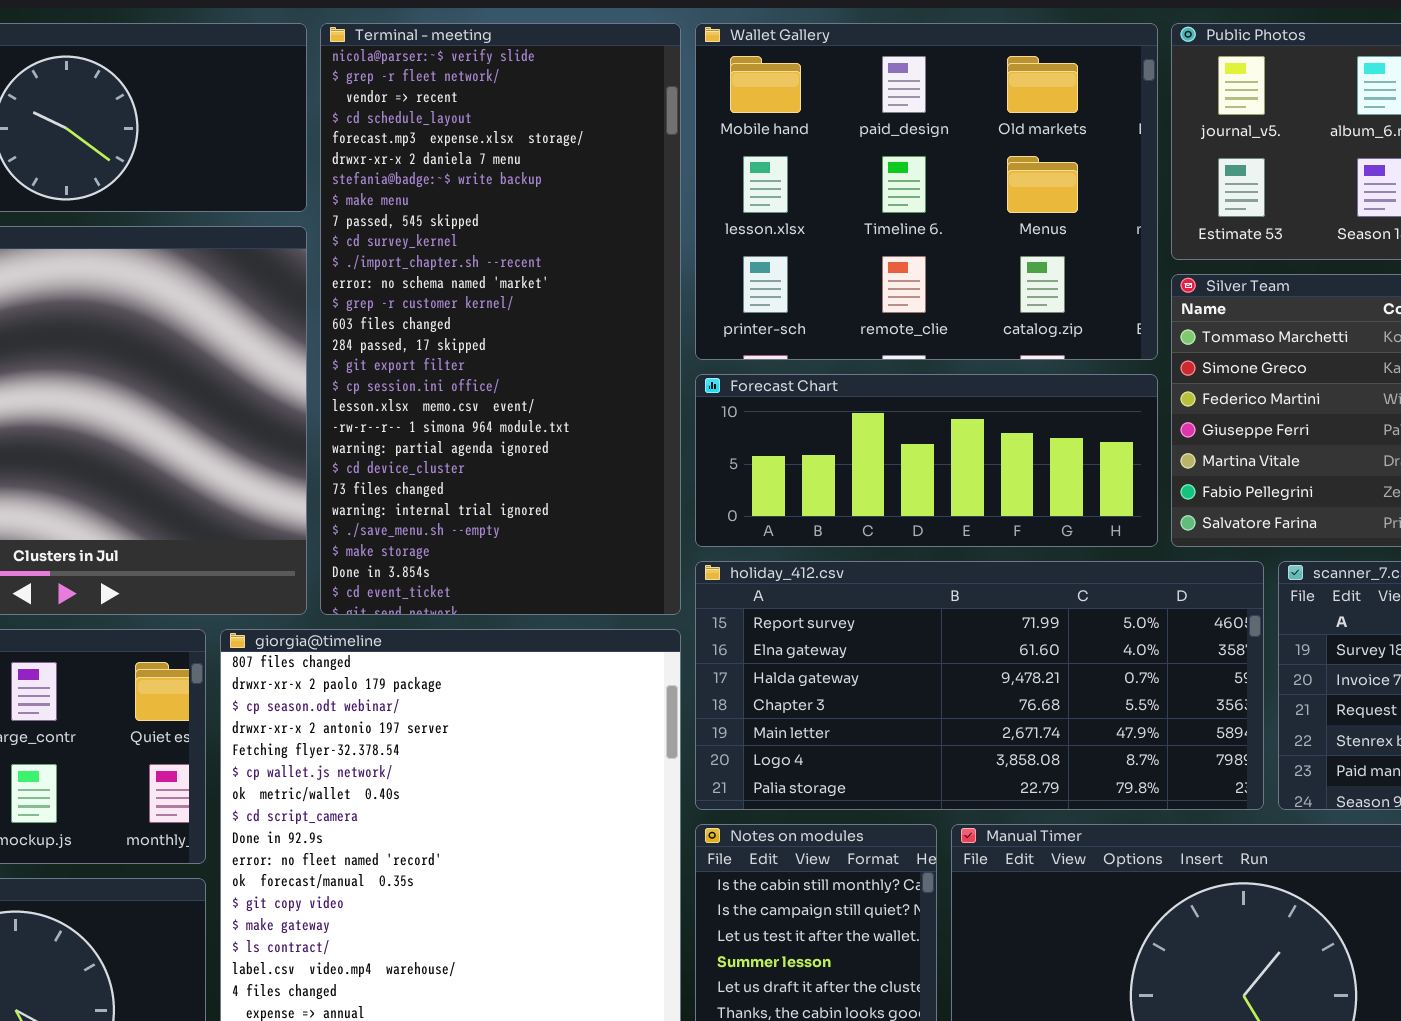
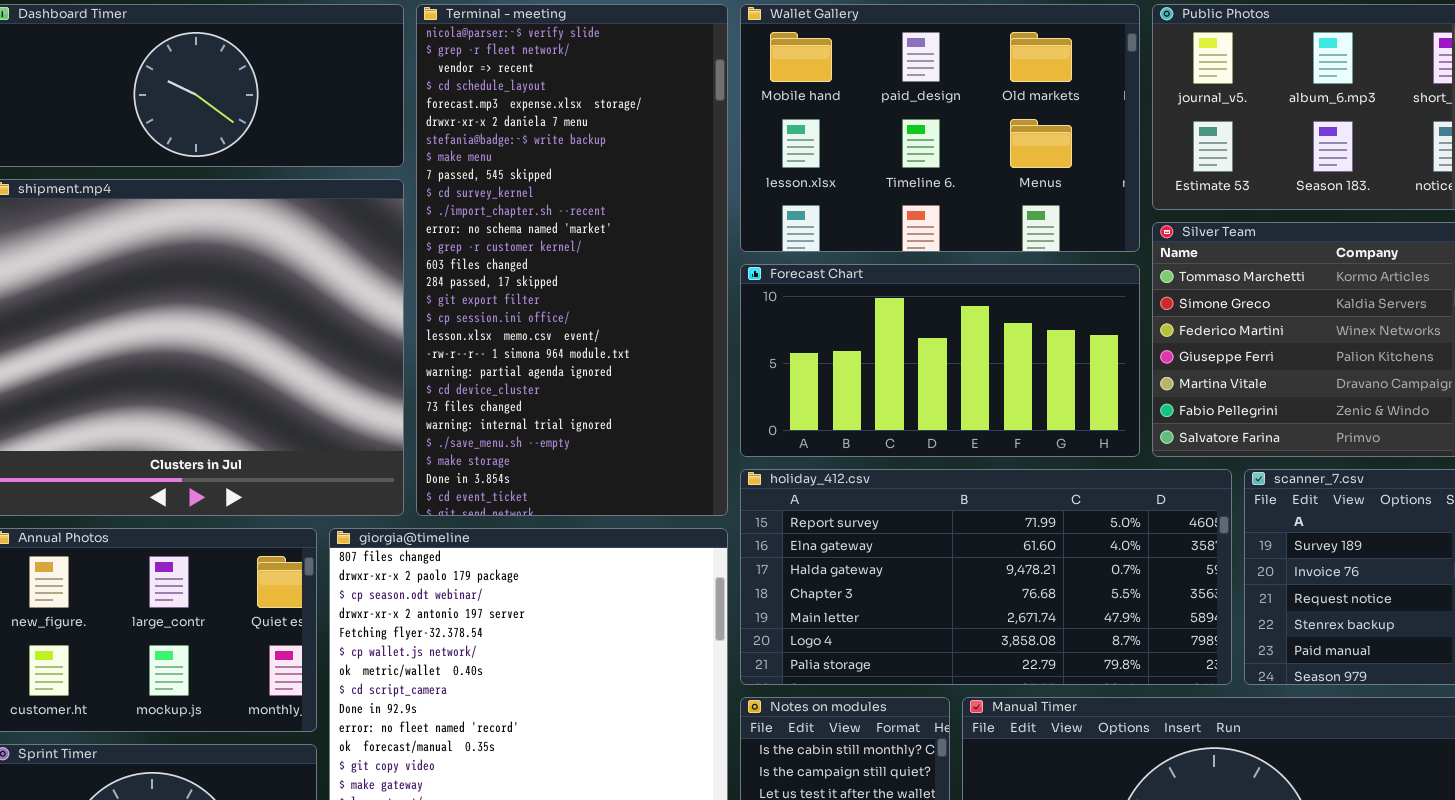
Wallet Gallery: [695,23,1158,360] -> [740,4,1140,252], resized
Forecast Chart: [695,374,1158,547] -> [740,264,1140,457], resized

